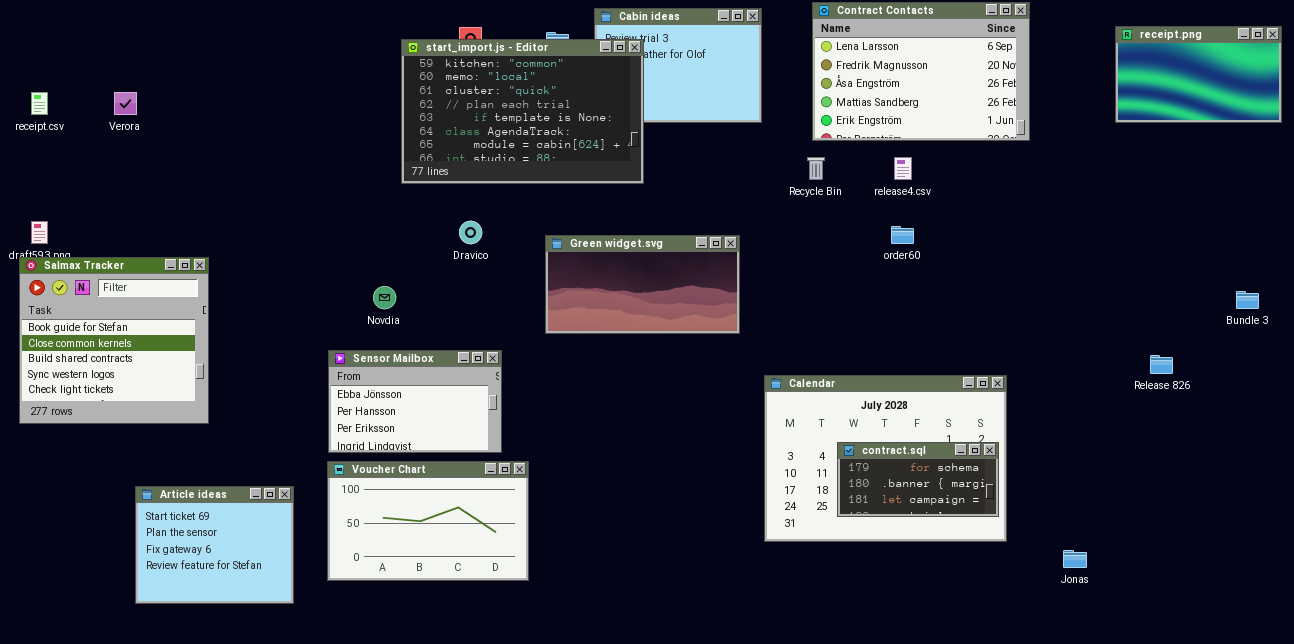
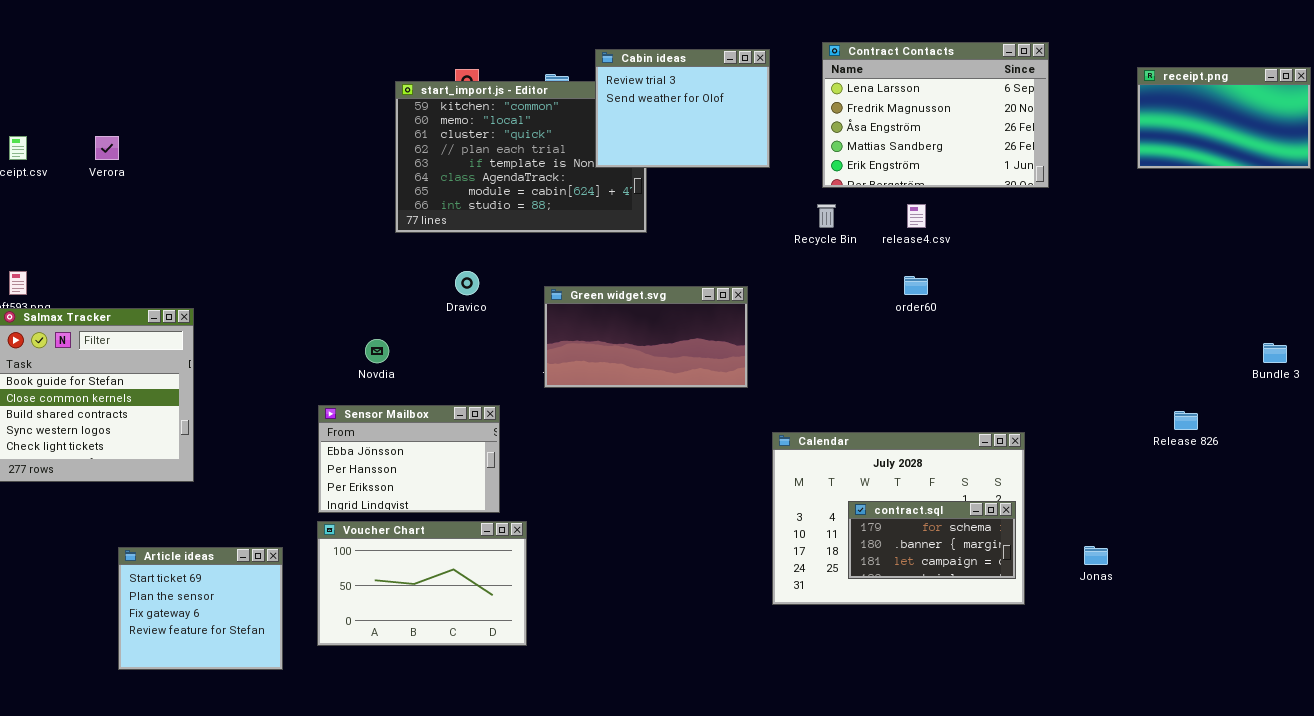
Cabin ideas: [594,8,762,123] -> [595,49,770,168], raised
Jonas: [1063,550,1087,568] -> [1084,546,1108,565], moved

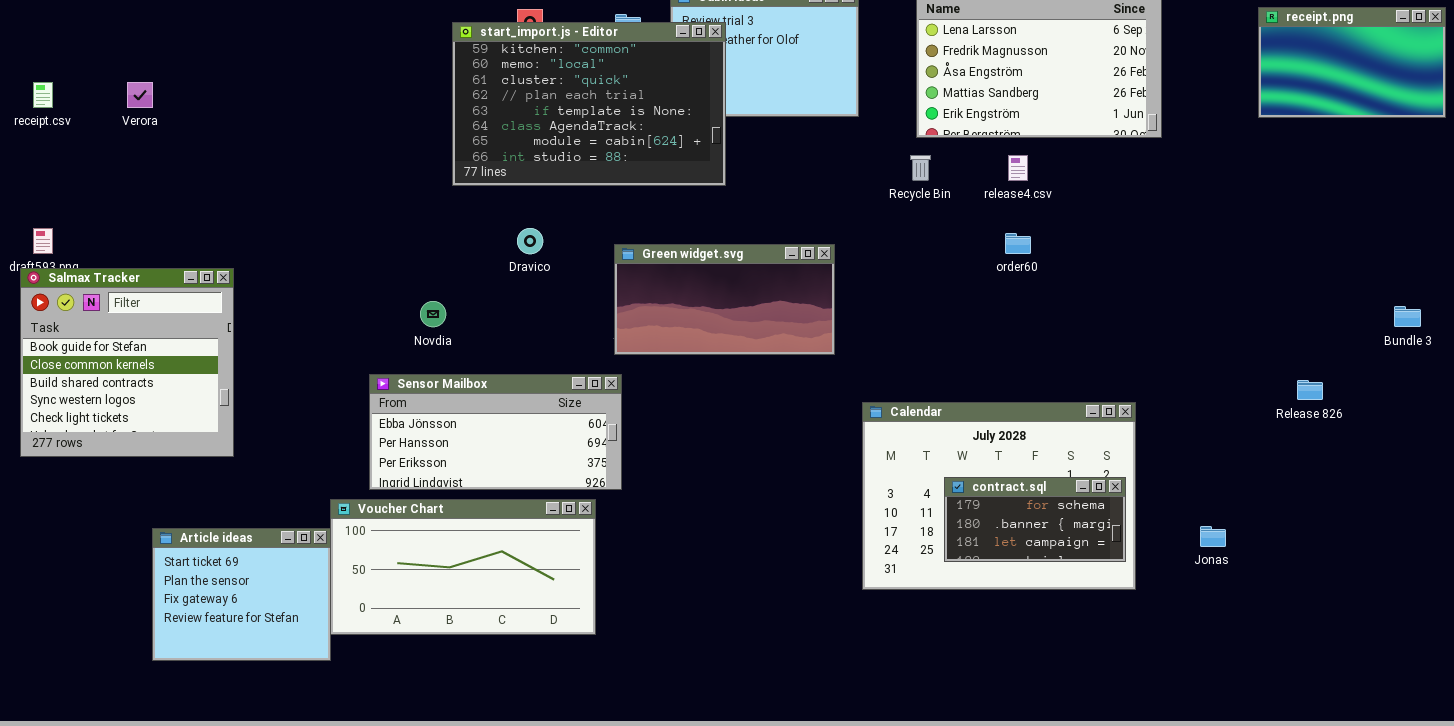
start_import.js - Editor: [395,81,647,233] -> [452,22,726,186], raised
Sensor Mailbox: [318,405,500,513] -> [369,374,622,490], resized
Voucher Chart: [317,521,527,646] -> [330,499,596,635], resized

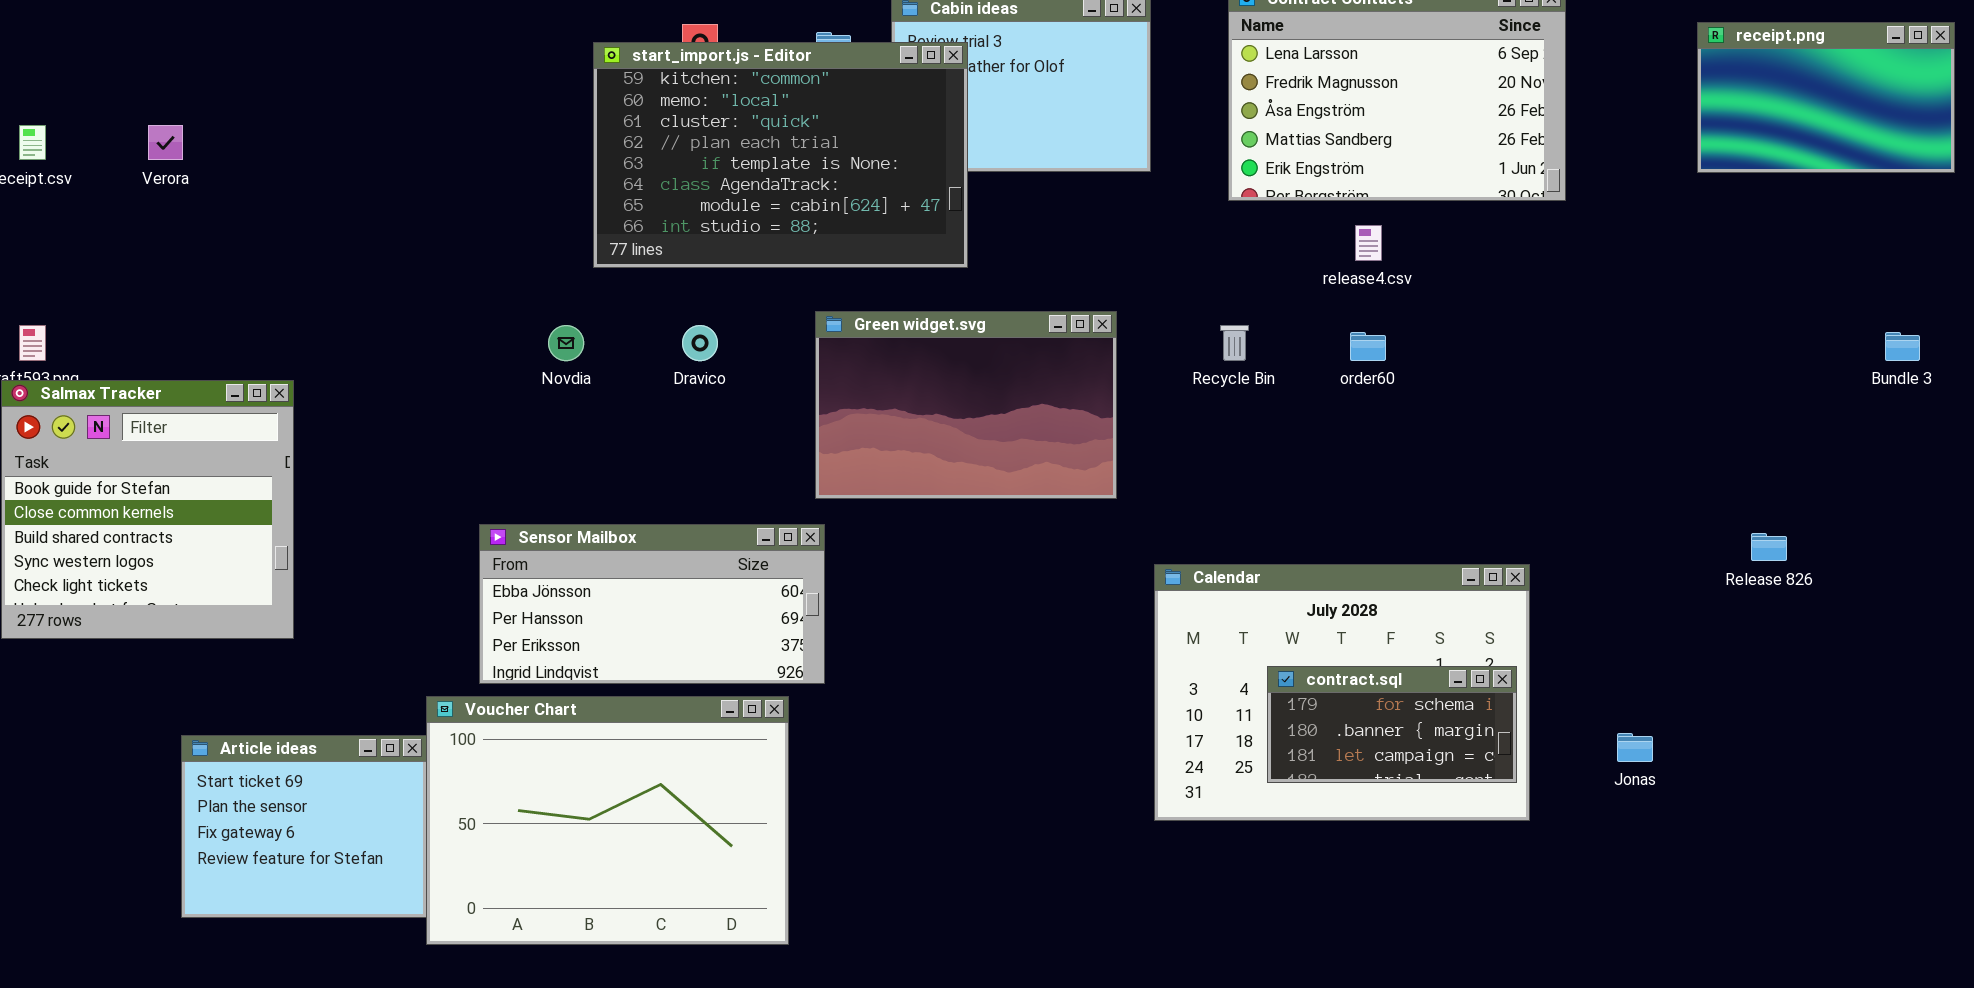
Recycle Bin: [910,155,931,181] -> [1220,325,1249,361], moved
Green widget.svg: [614,244,835,355] -> [815,311,1117,499], resized
Novdia: [420,301,446,327] -> [548,325,584,361], moved
Bundle 3: [1394,306,1421,327] -> [1885,332,1920,361], moved
Voucher Chart: [330,499,596,635] -> [426,696,789,945], resized

